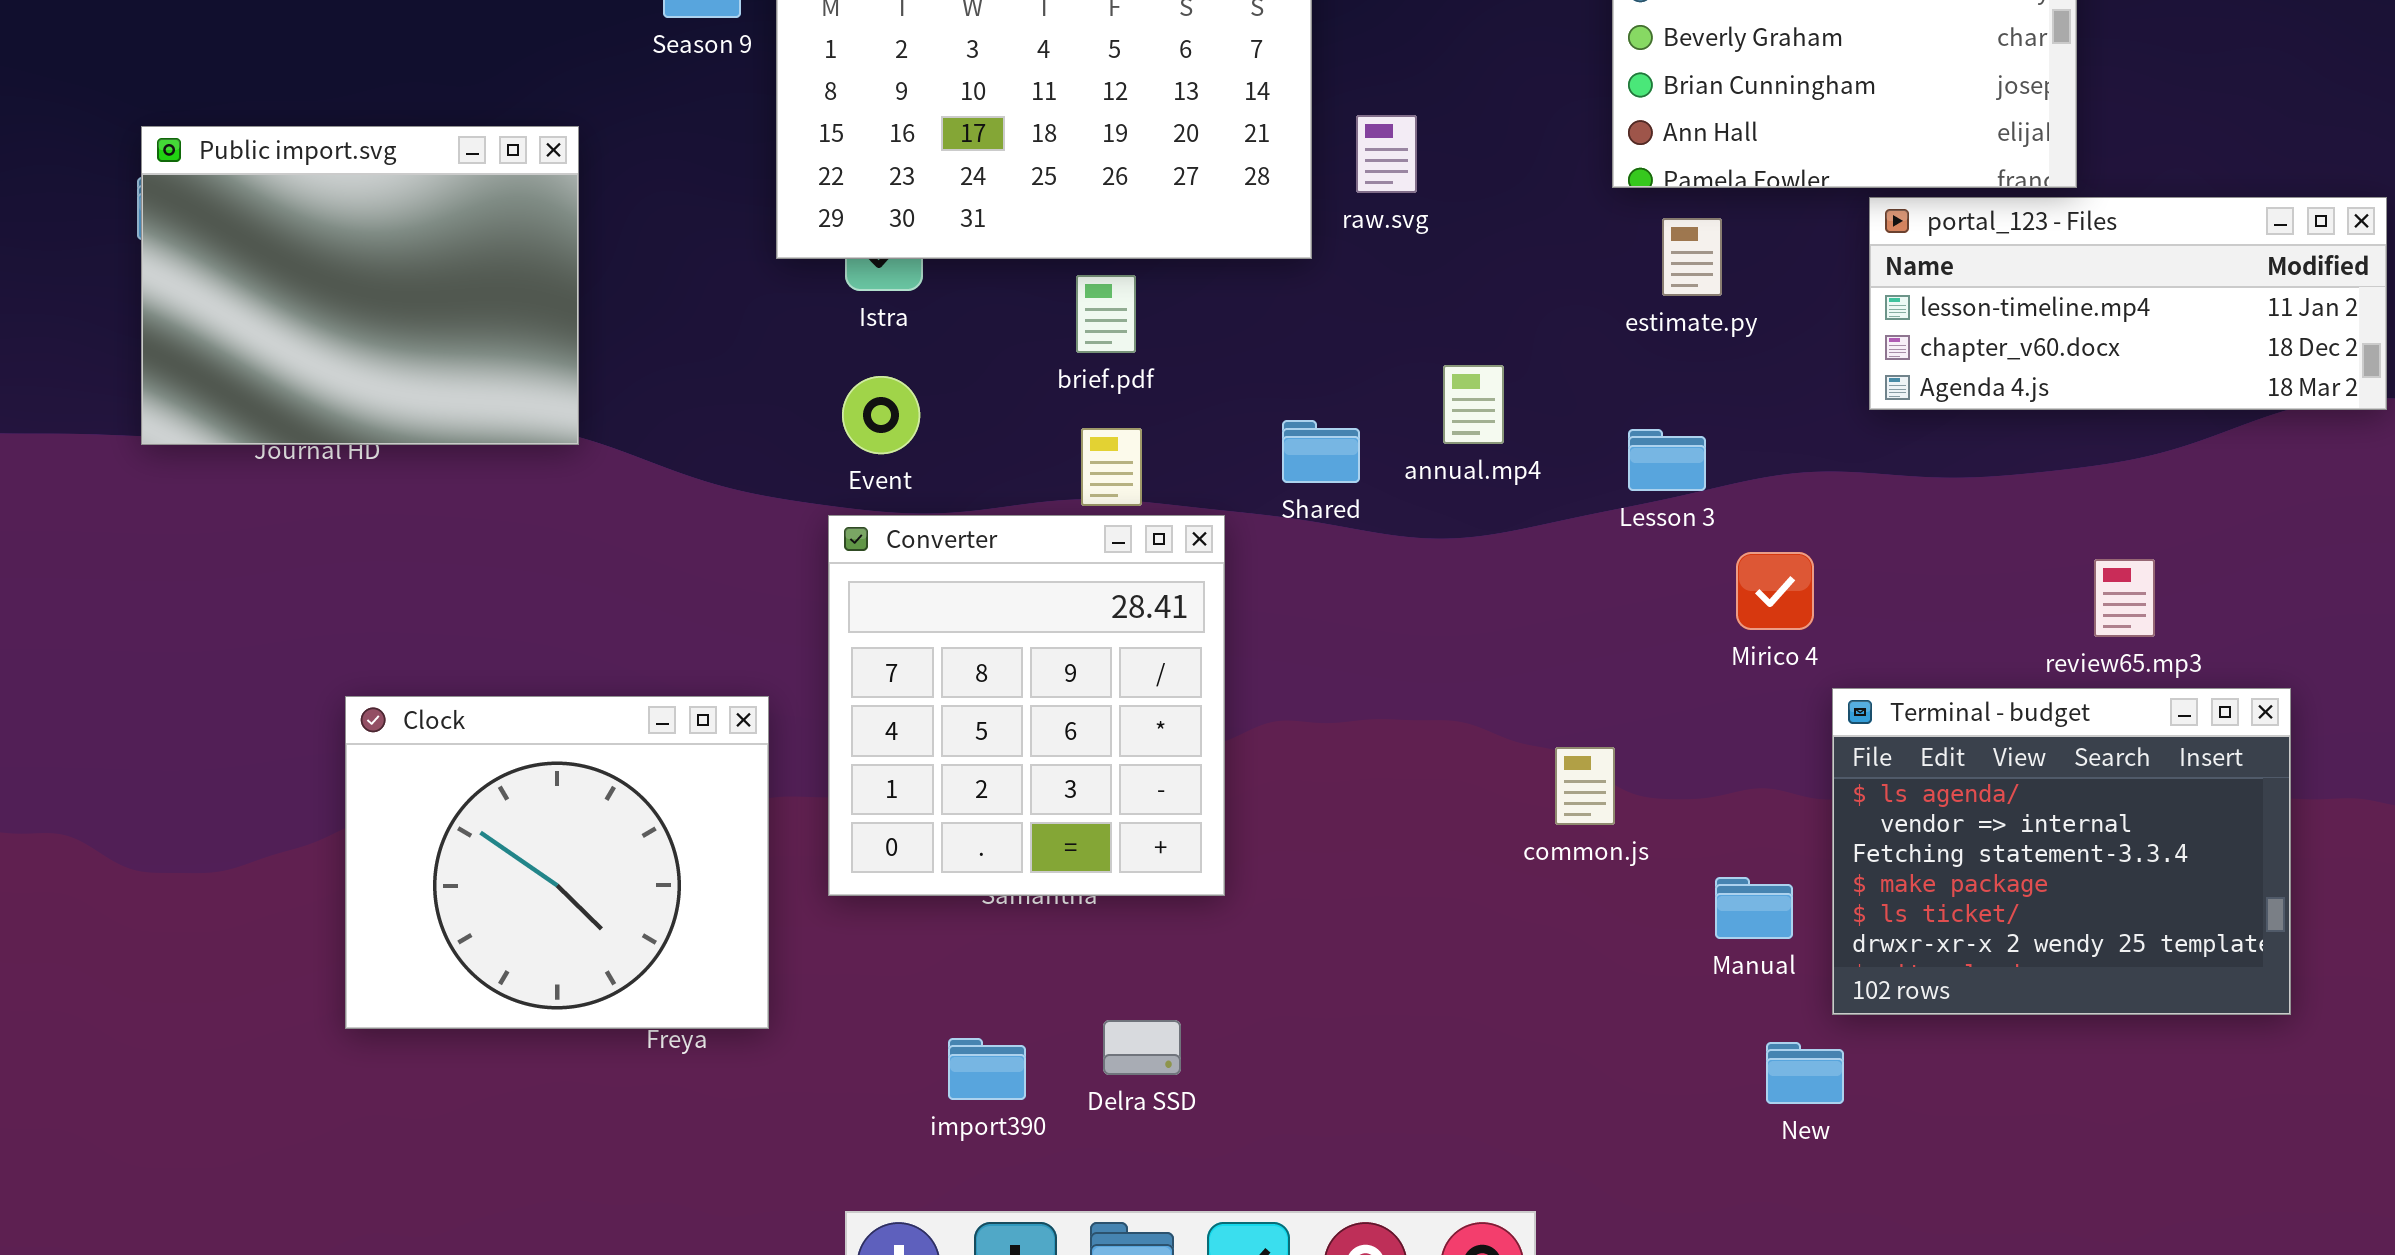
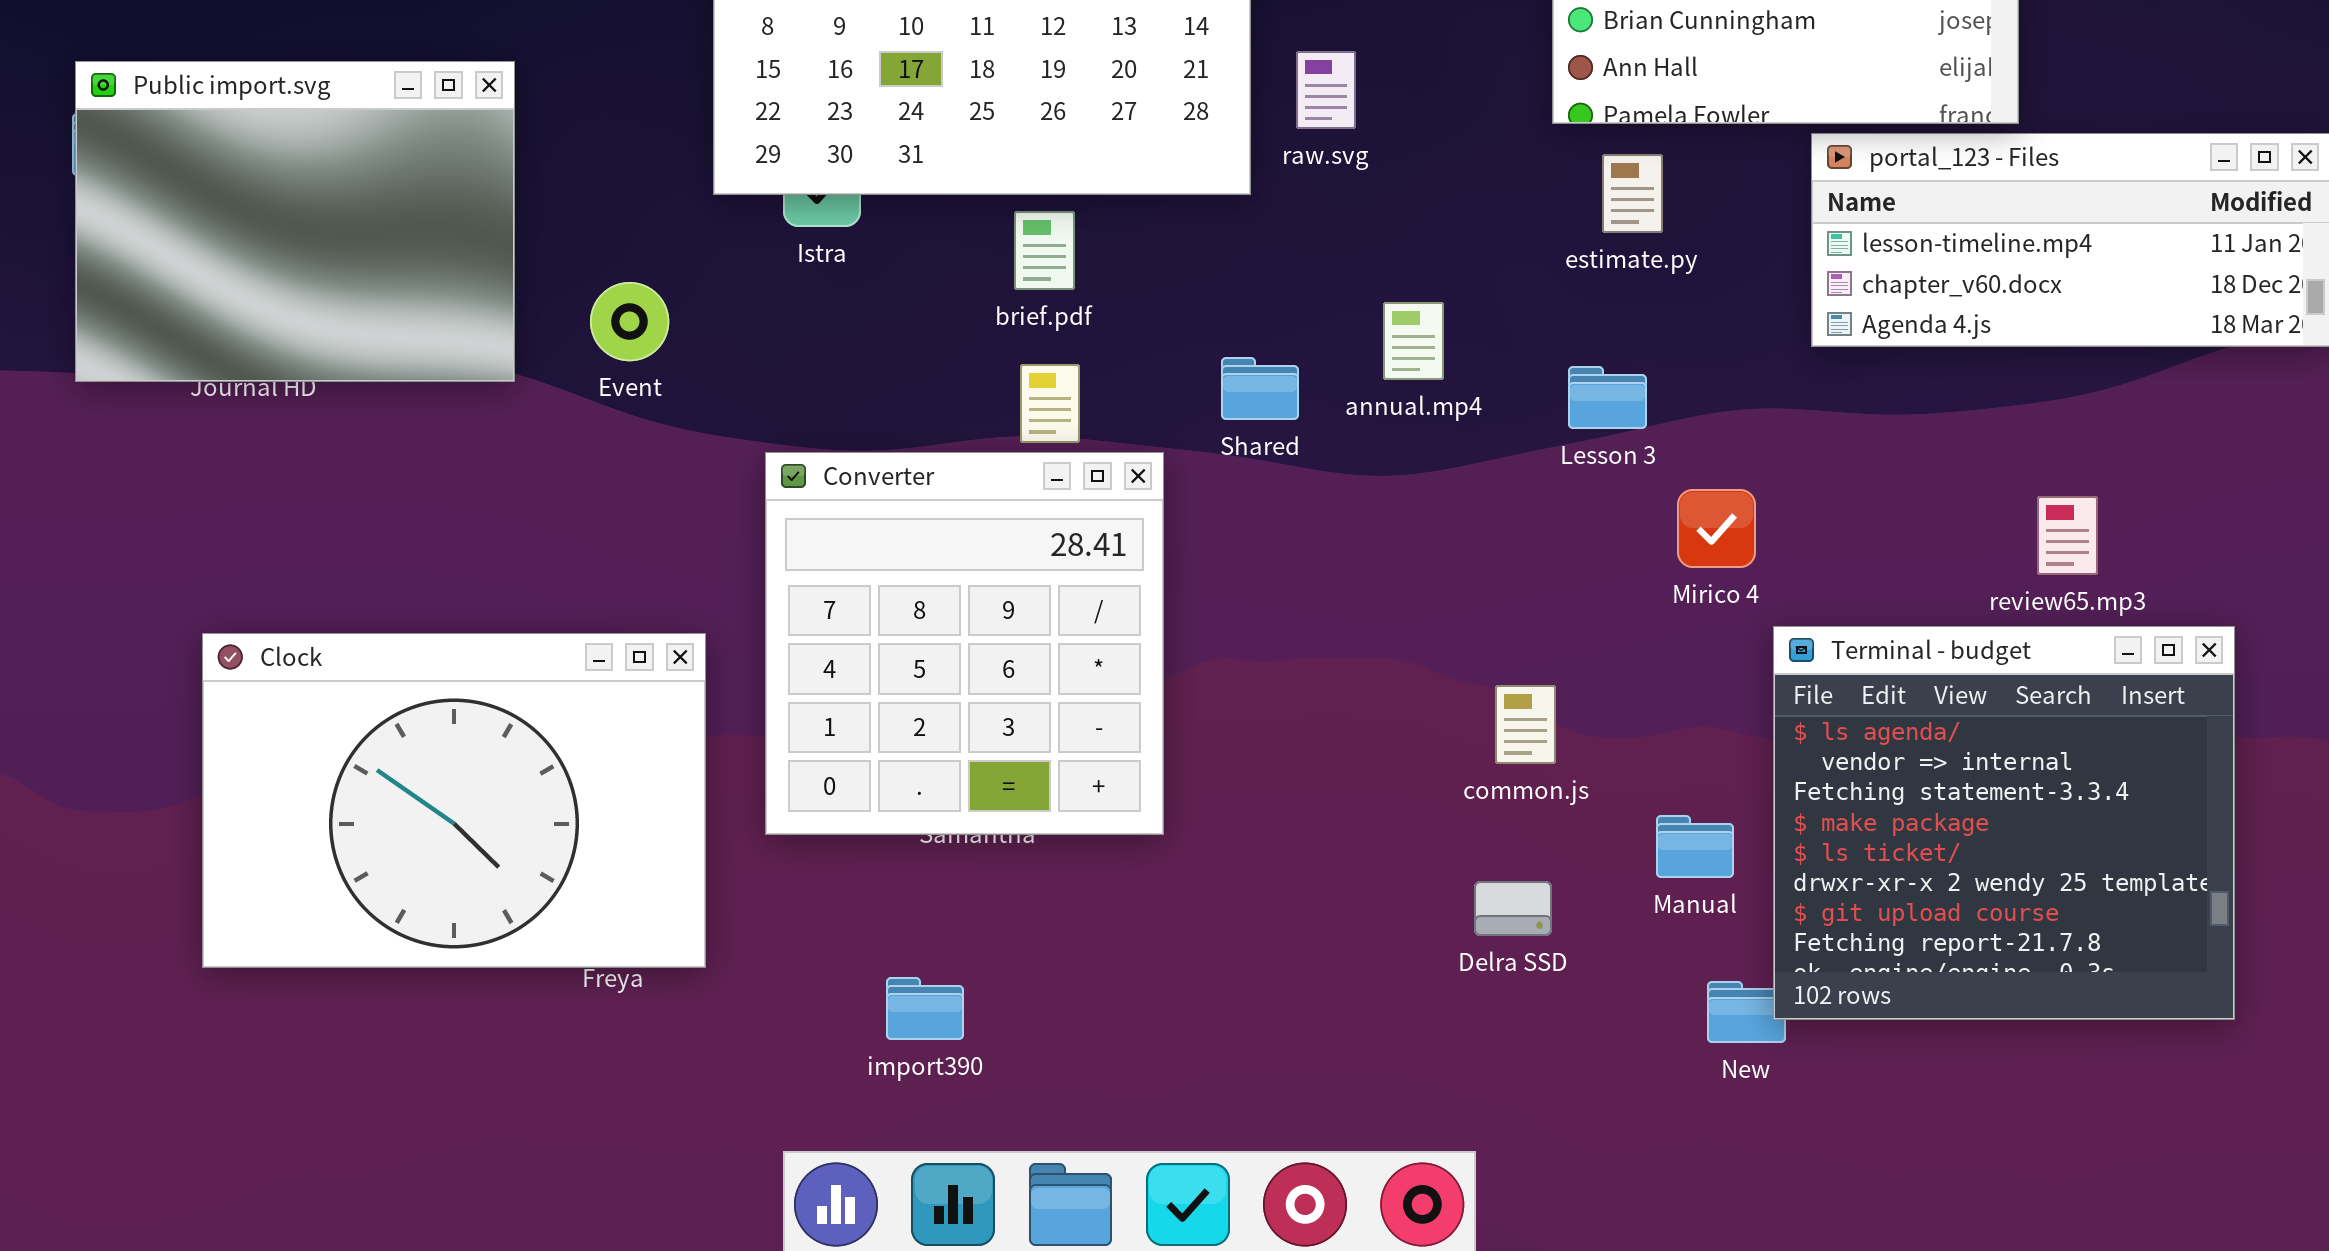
Event: [842,376,920,454] -> [590,282,669,361], moved
Terminal - budget: [1832,688,2291,1015] -> [1773,626,2235,1020], resized
Clock: [345,696,769,1029] -> [202,633,706,968], resized
Delra SSD: [1103,1020,1181,1075] -> [1474,881,1552,936], moved

